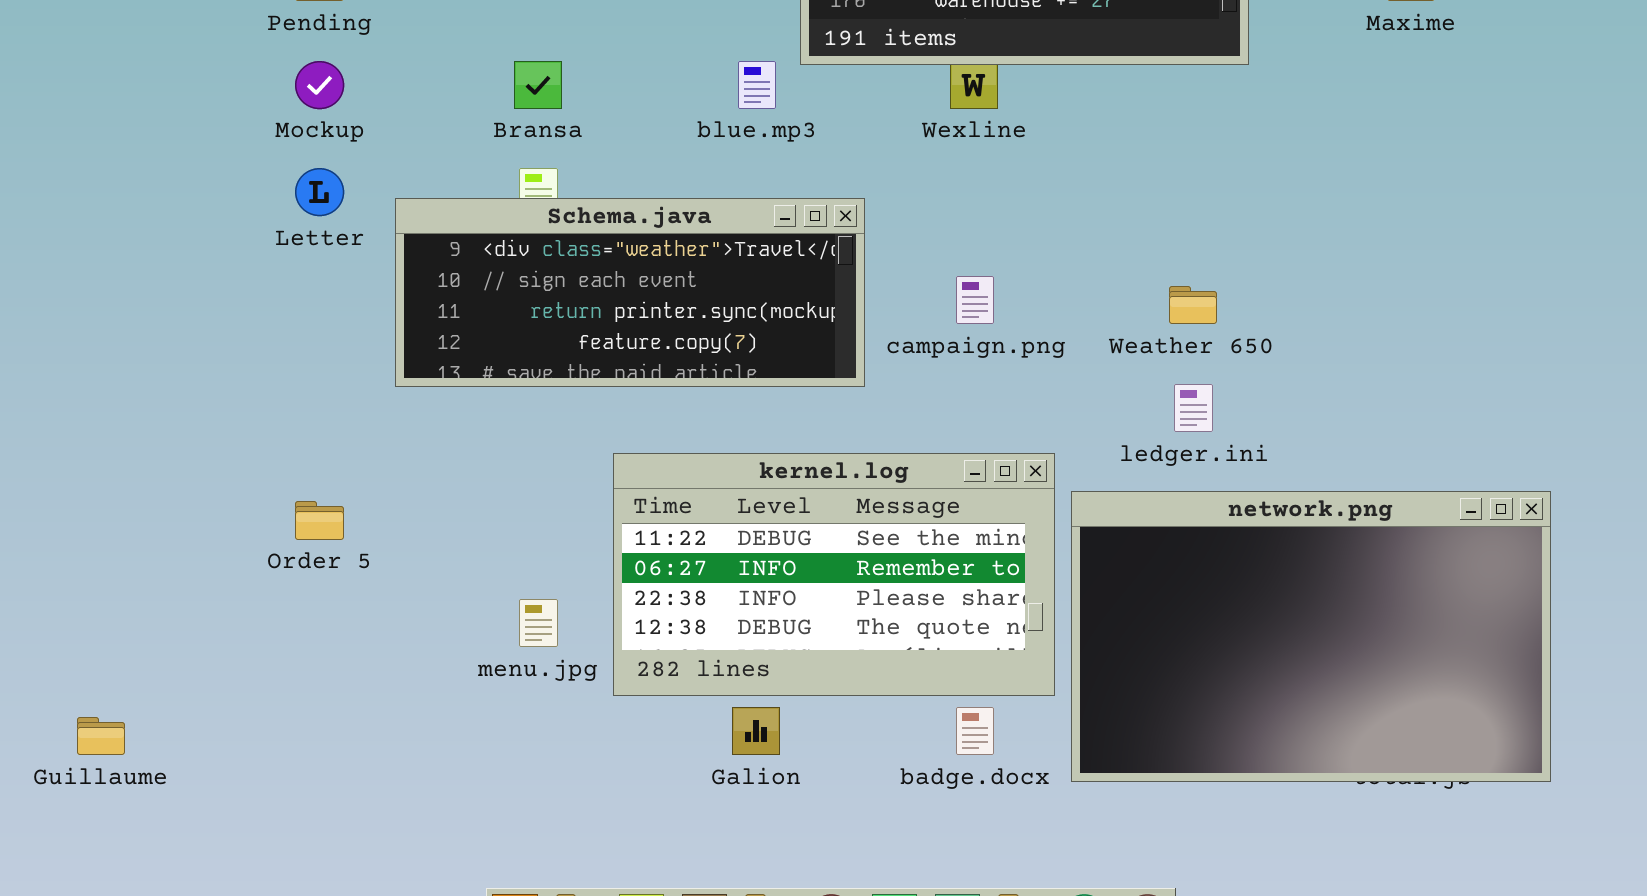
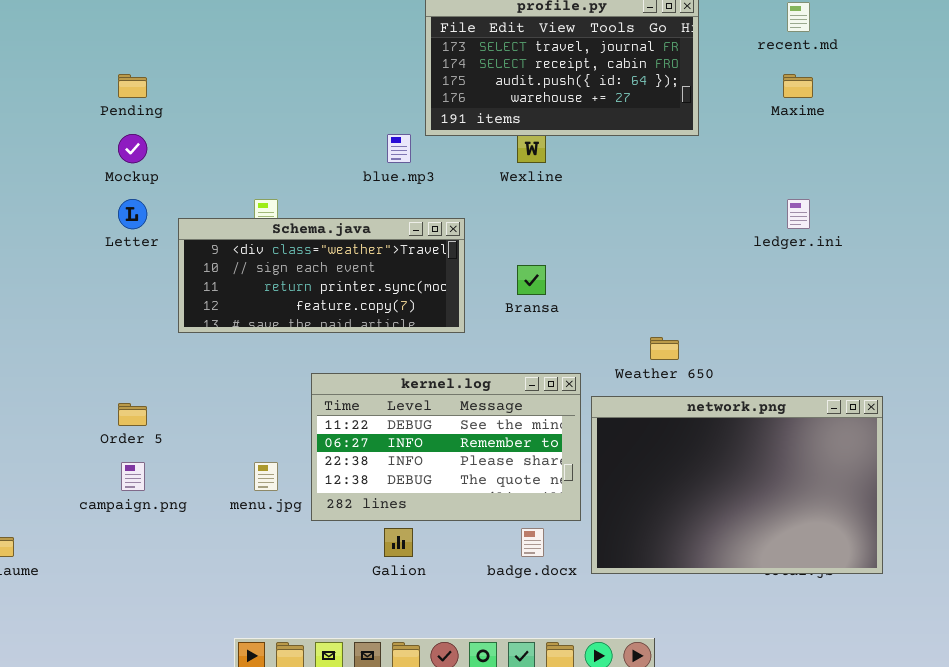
Bransa: [514,61,562,109] -> [517,265,546,295], moved
campaign.png: [956,276,994,324] -> [121,462,145,491], moved
Weather 650: [1169,286,1217,324] -> [650,337,679,360], moved
ledger.ini: [1174,384,1213,432] -> [787,199,810,229], moved

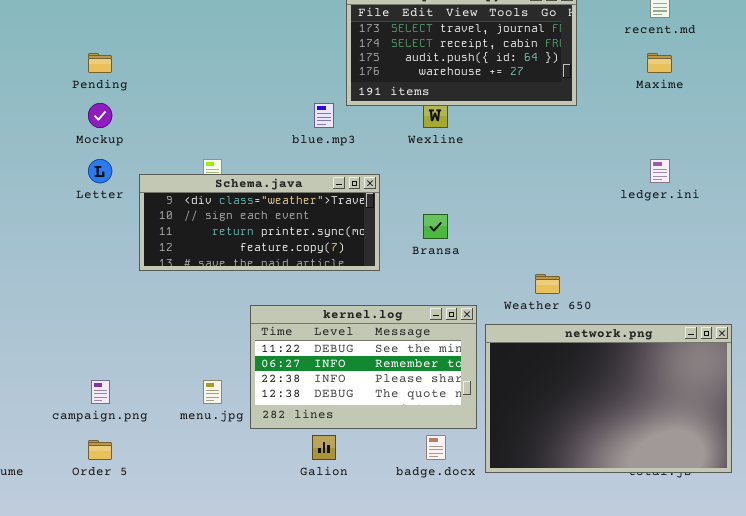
Order 5: [118,403,147,426] -> [88,440,112,460], moved

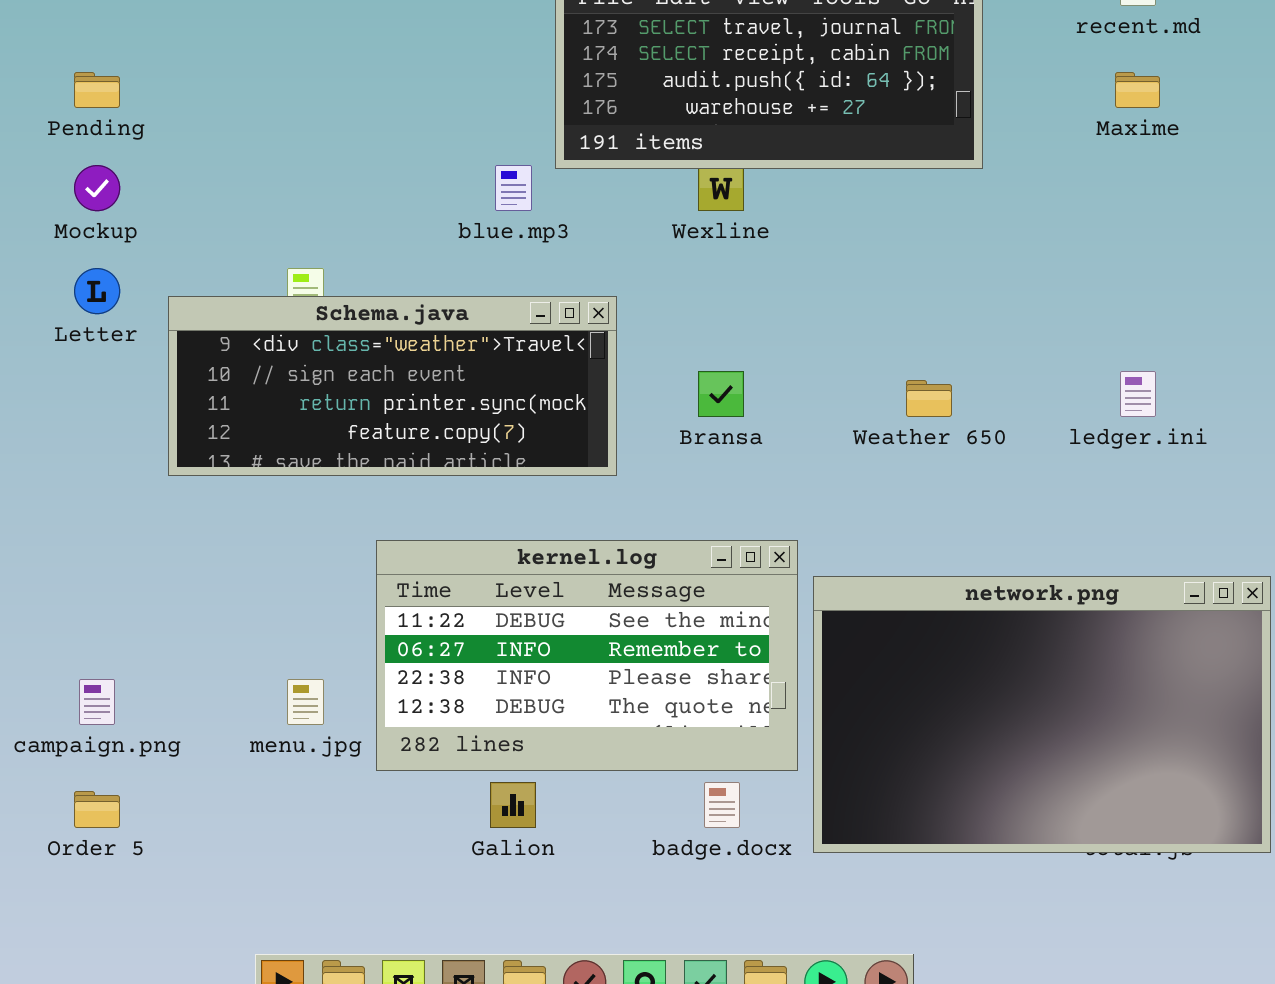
ledger.ini: [650,159,670,183] -> [1120,371,1156,417], moved
Weather 650: [535,274,560,294] -> [906,380,952,417], moved

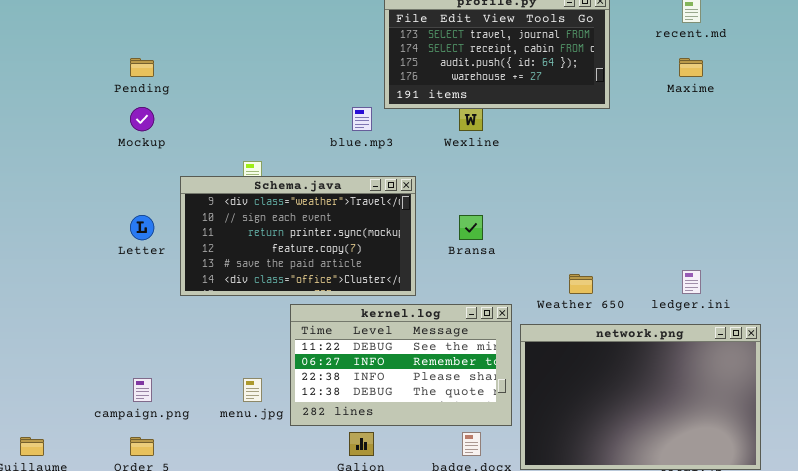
Letter: [74,268,120,314] -> [130,215,154,240], moved
Schema.java: [168,296,617,476] -> [180,176,416,296], resized
ledger.ini: [1120,371,1156,417] -> [682,270,701,294], moved
Weather 650: [906,380,952,417] -> [569,274,593,294], moved

